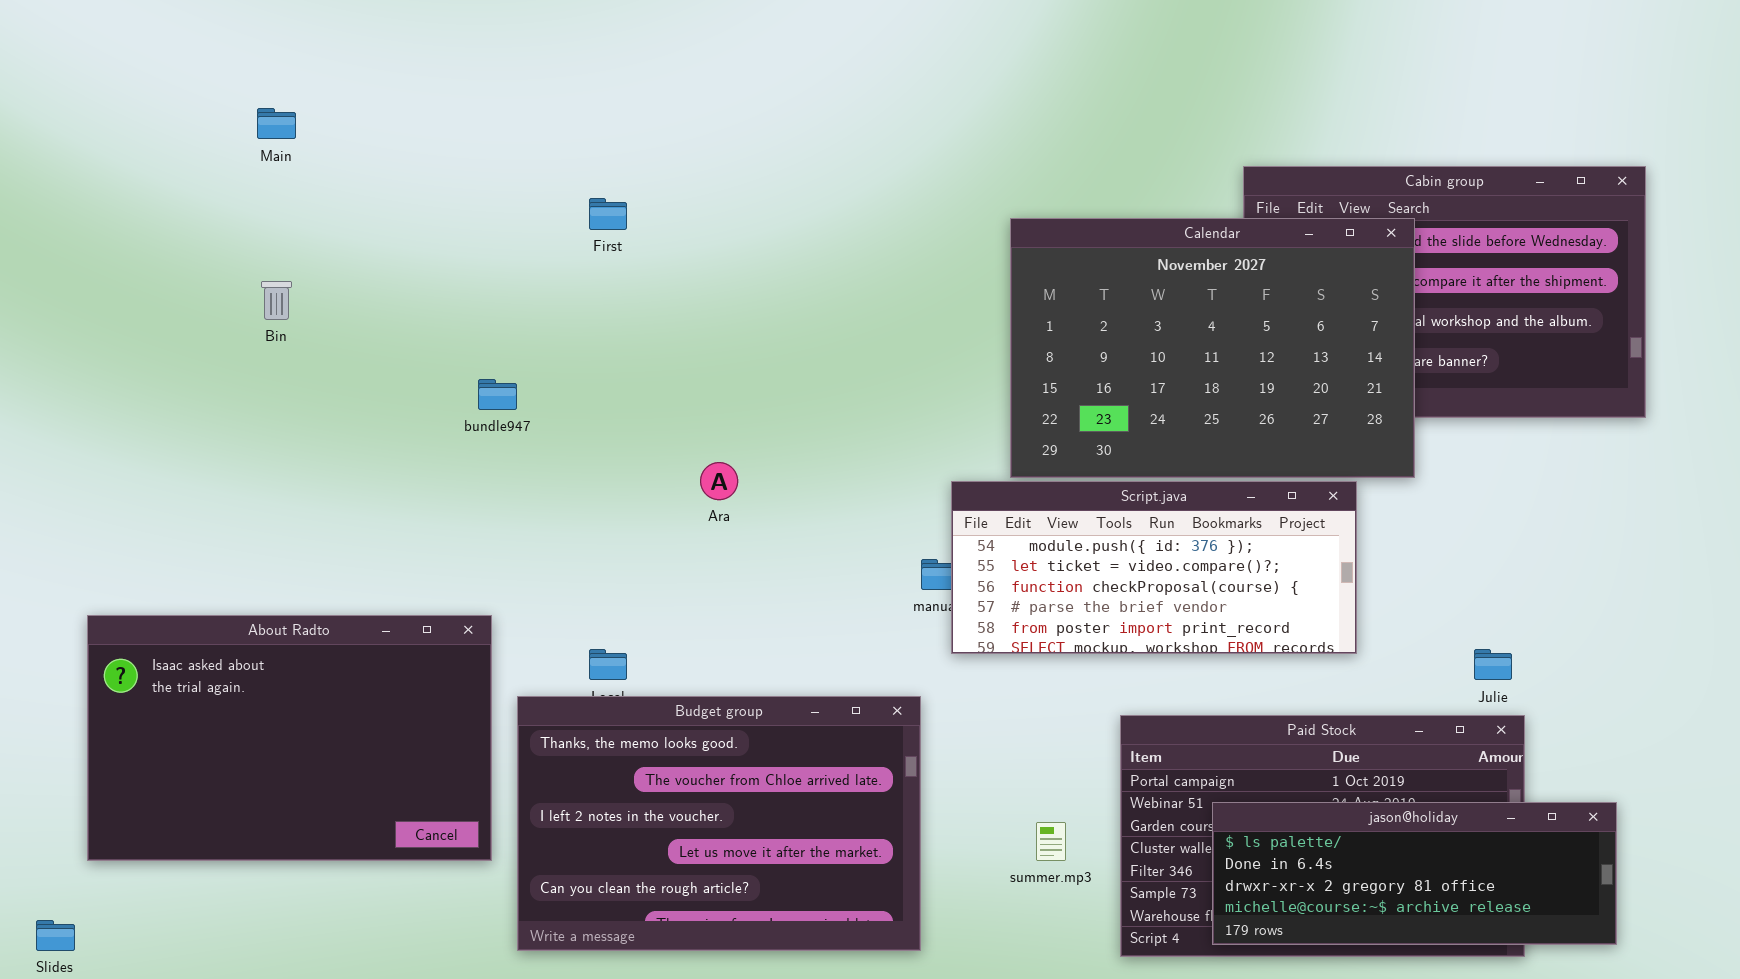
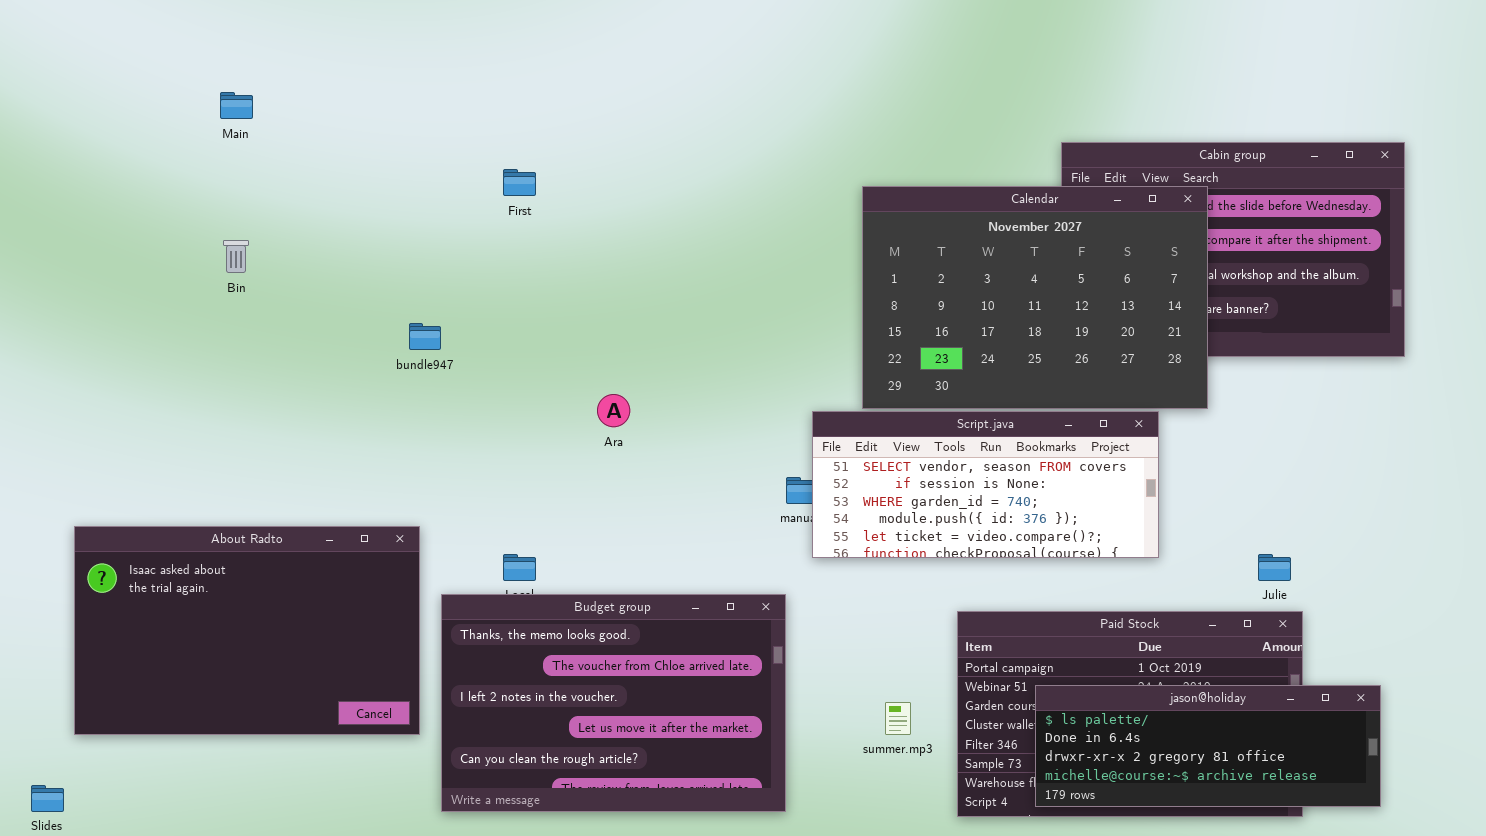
Script.java: [951,481,1357,654] -> [812,411,1159,558], scrolled up 3 rows

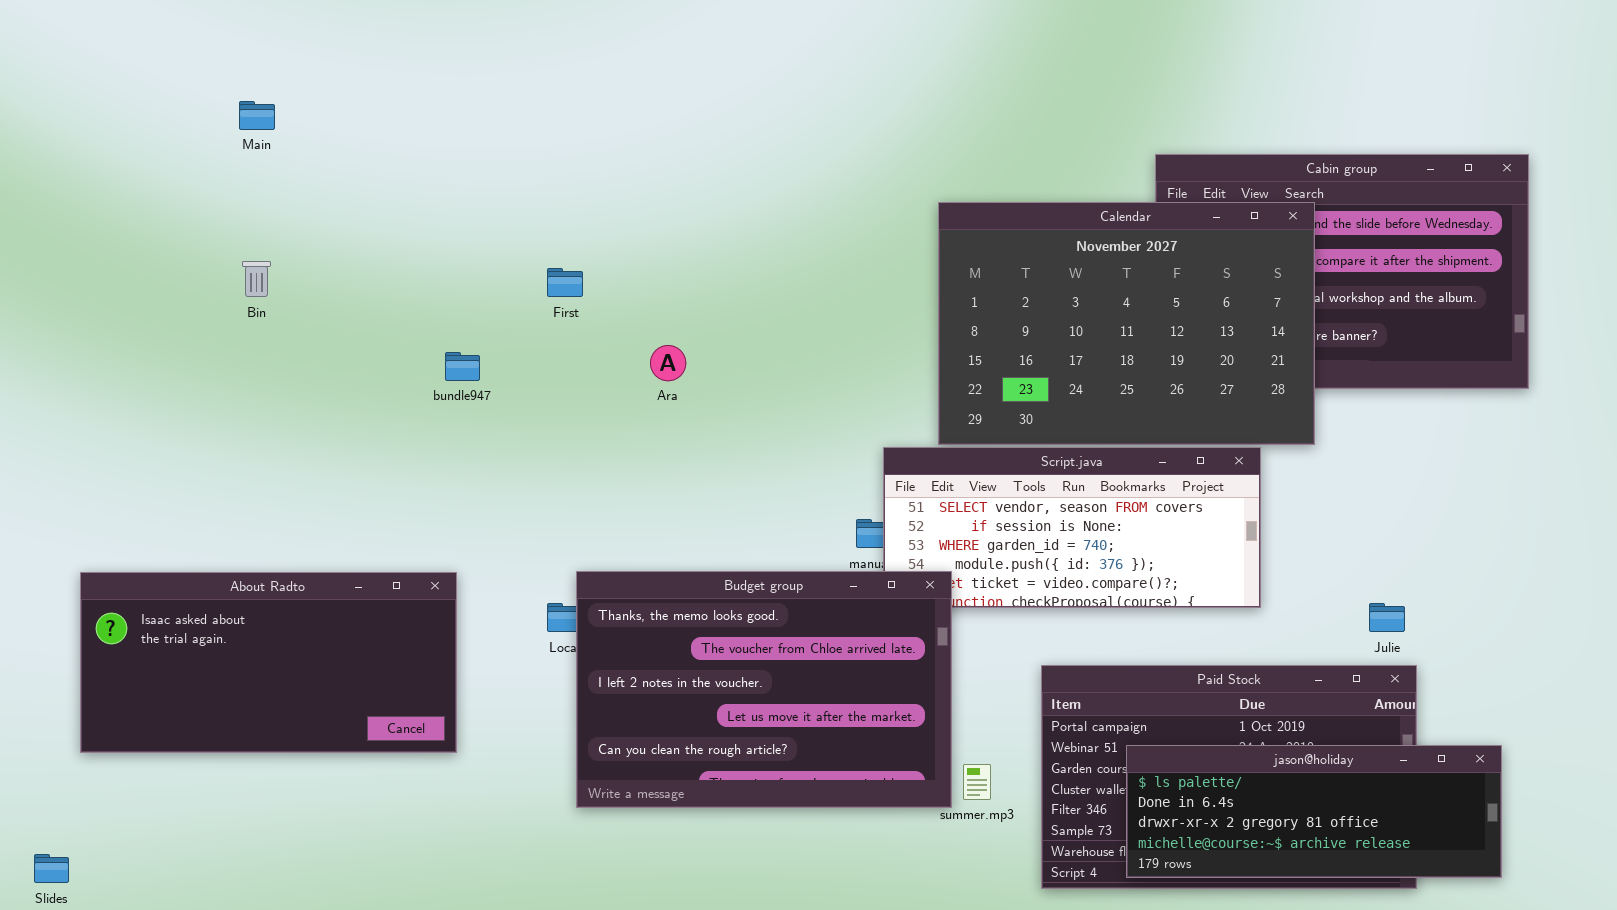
First: [503,169,536,196] -> [547,268,583,297], moved
Ara: [597,394,630,427] -> [650,345,686,381], moved
About Radto: [74,526,420,735] -> [80,572,457,753], resized
Budget group: [441,594,786,812] -> [576,571,952,808], moved

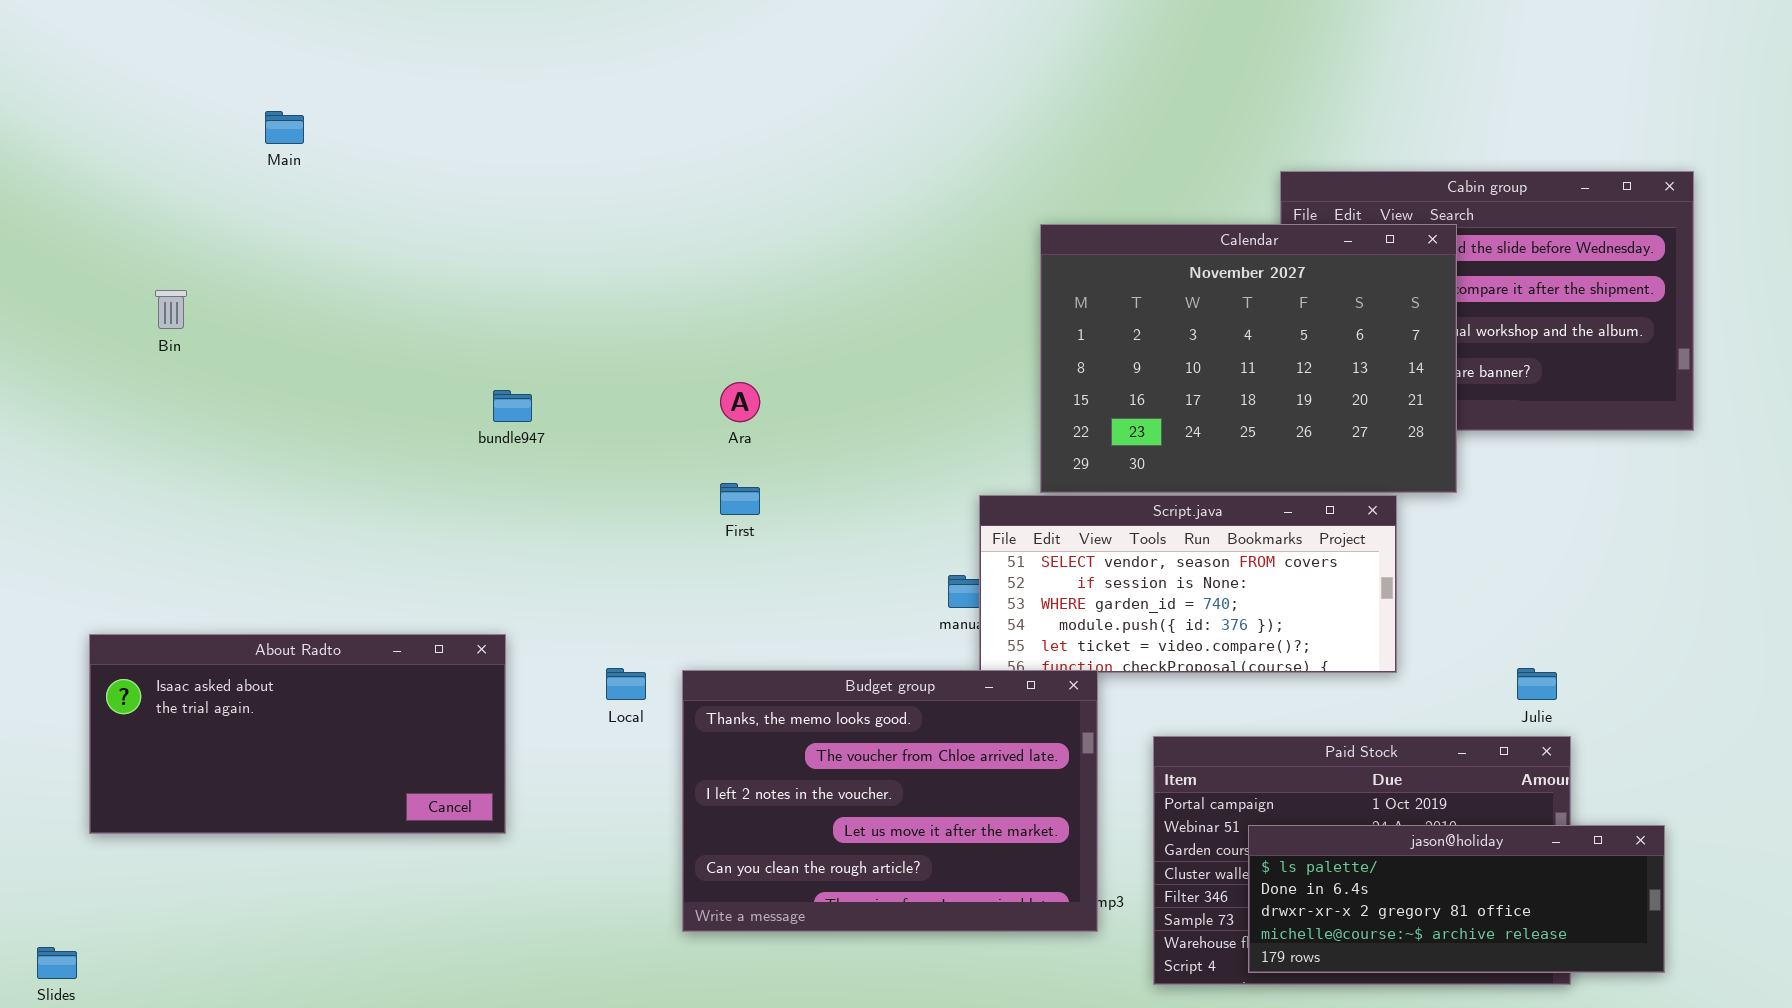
Bin: [242,261,271,297] -> [155,290,187,329], moved
First: [547,268,583,297] -> [720,483,760,515], moved
Budget group: [576,571,952,808] -> [682,670,1098,932], moved

